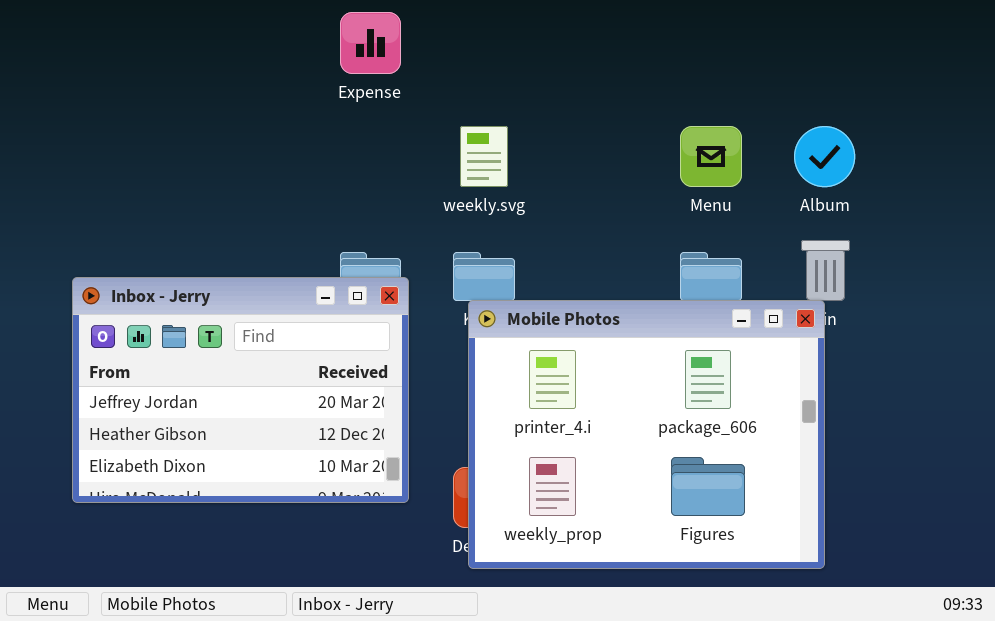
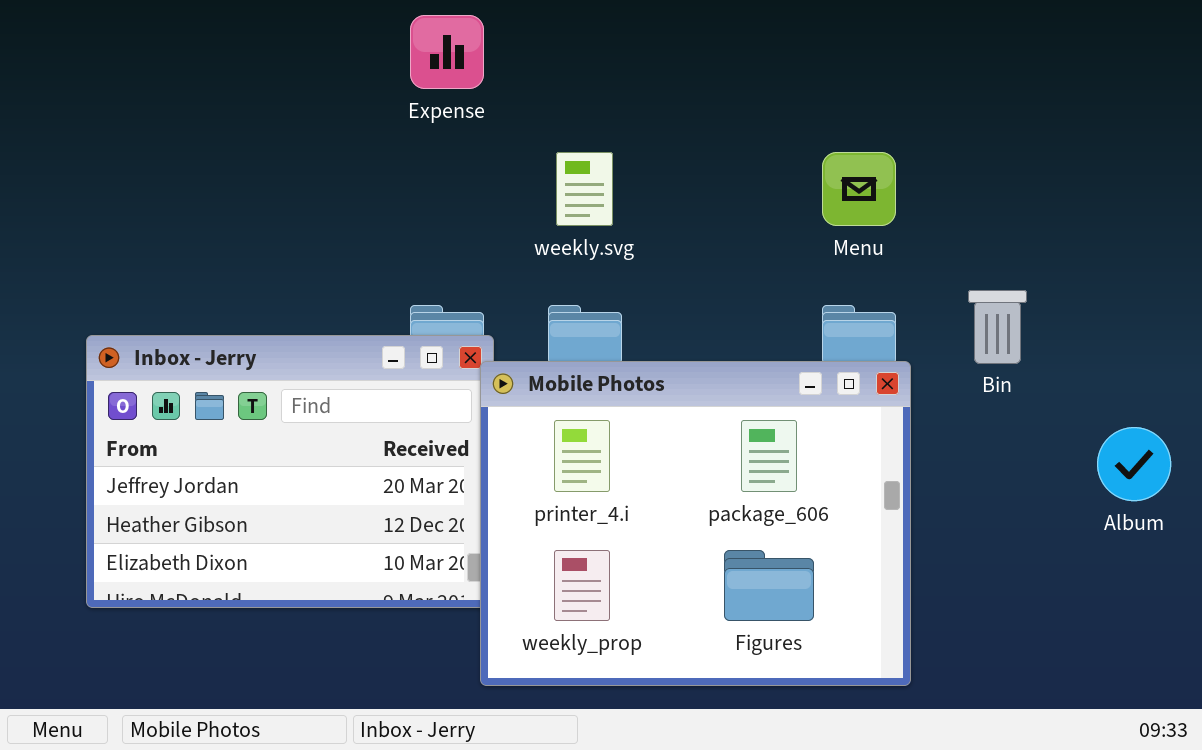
Album: [794,126,855,187] -> [1097,427,1171,501], moved
Mobile Photos: [468,300,825,569] -> [480,361,911,686], moved

